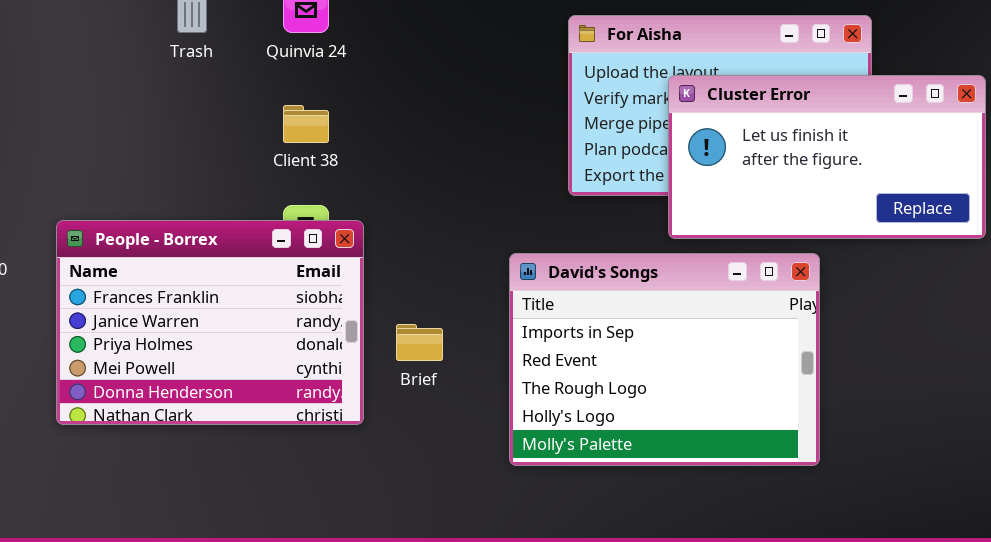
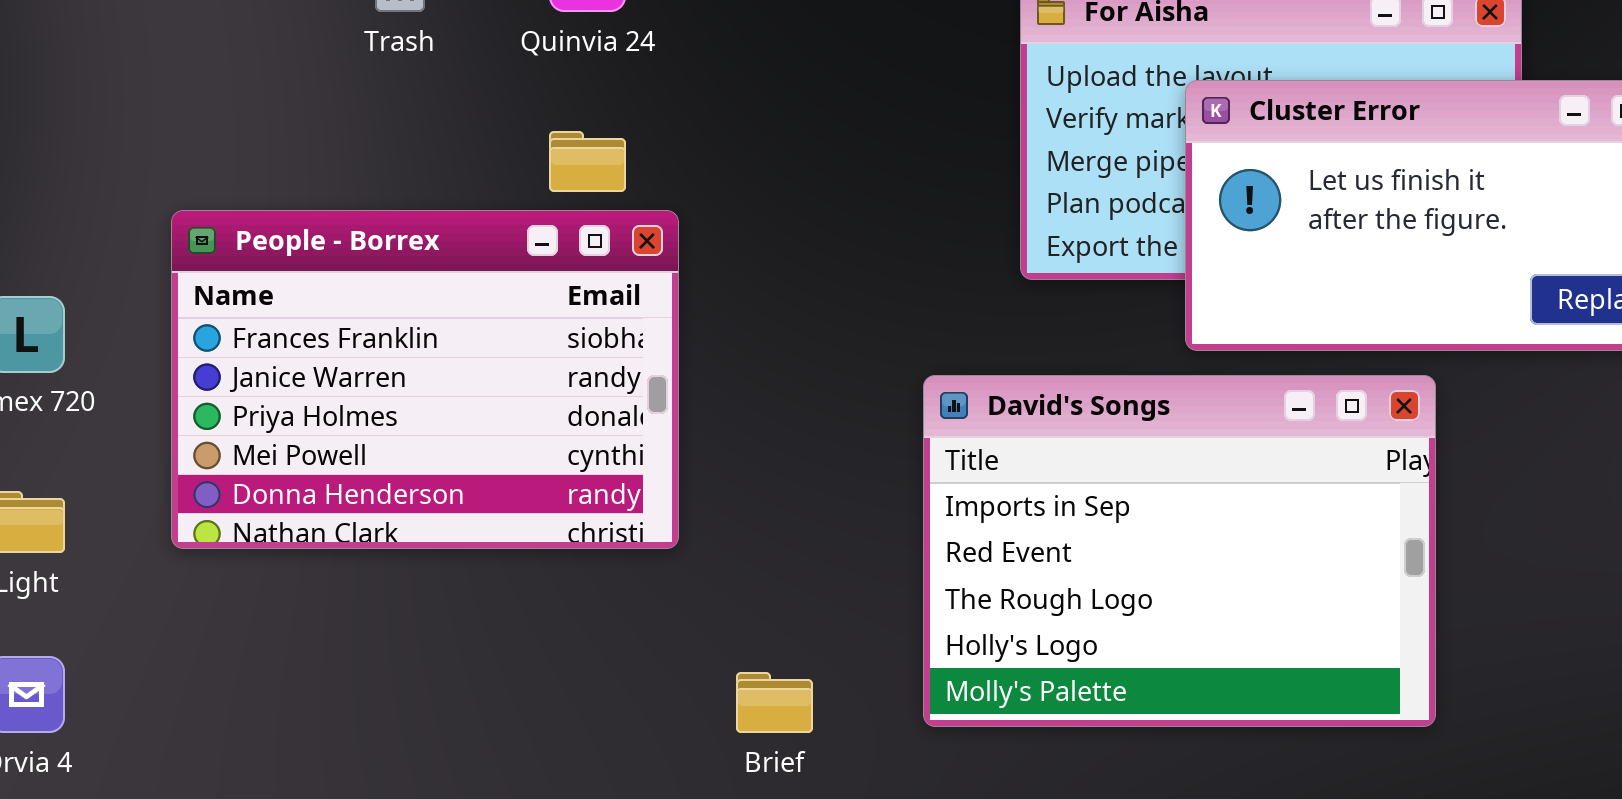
People - Borrex: [56,220,364,425] -> [171,210,679,549], moved
Brief: [396,324,443,361] -> [736,672,813,733], moved

